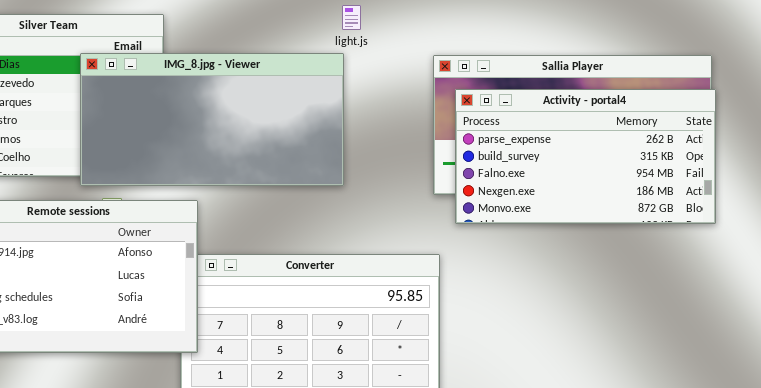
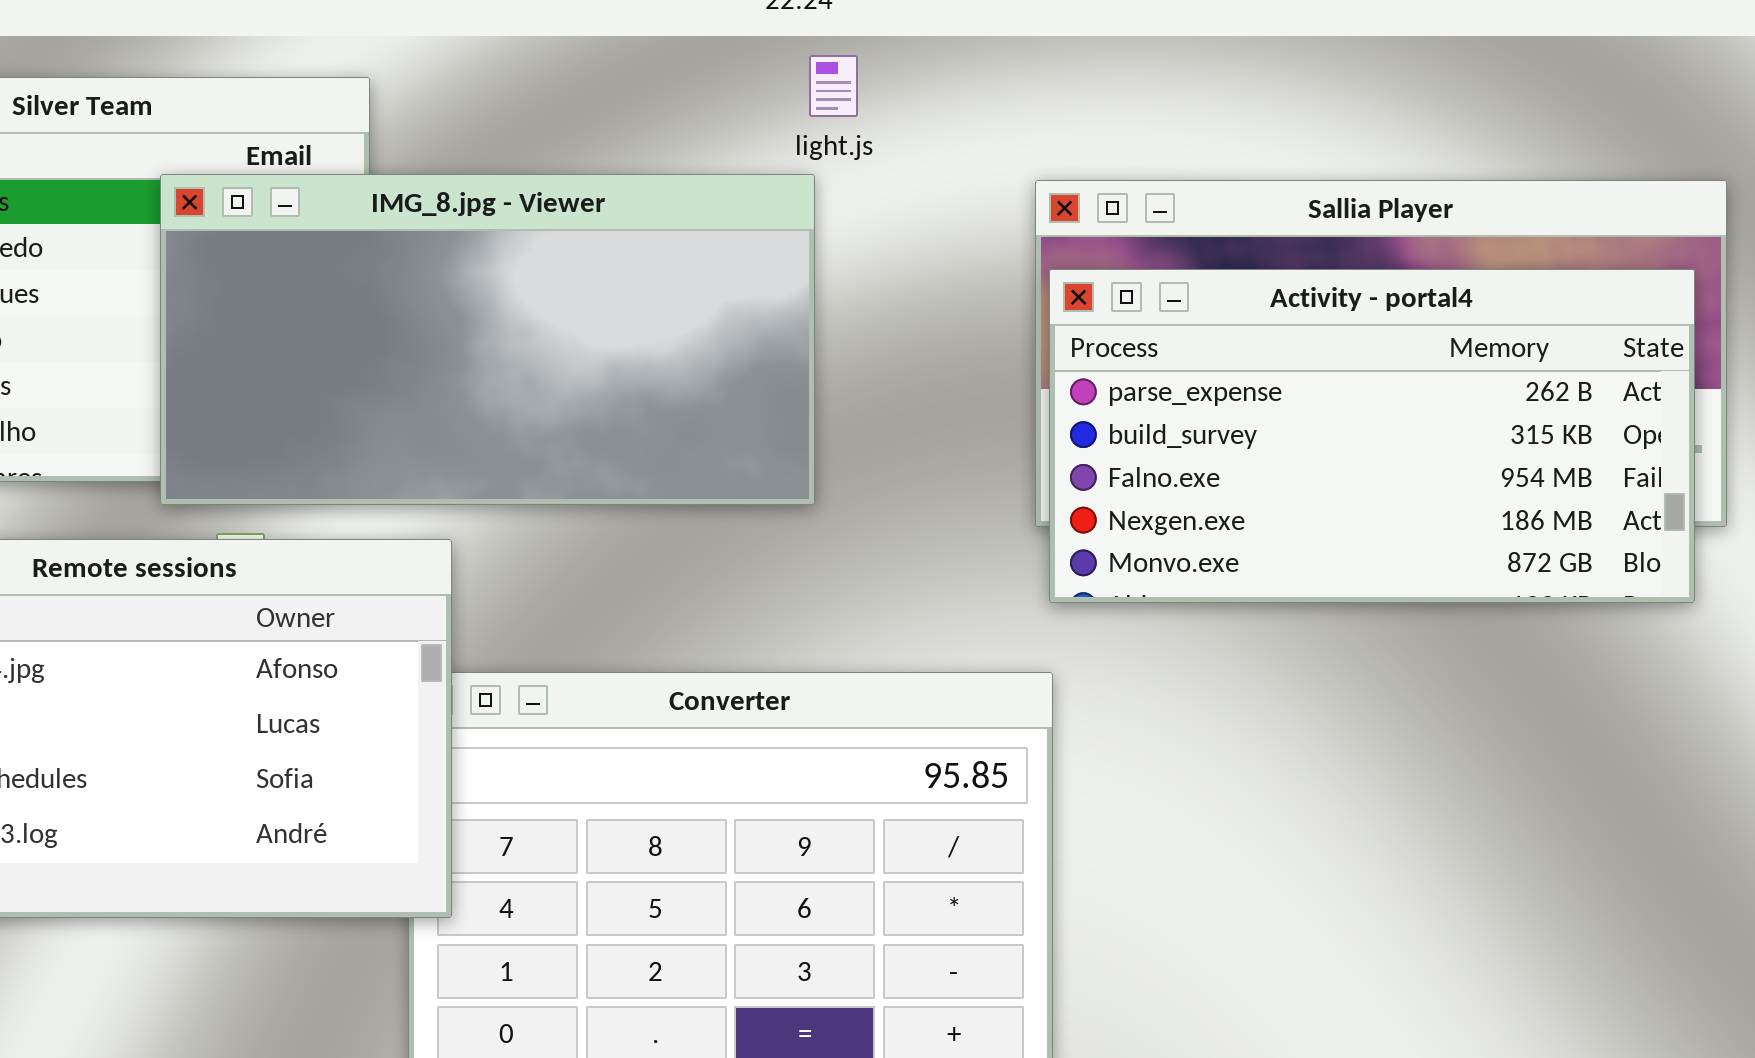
Activity - portal4: [455,89,716,224] -> [1049,269,1695,603], moved

